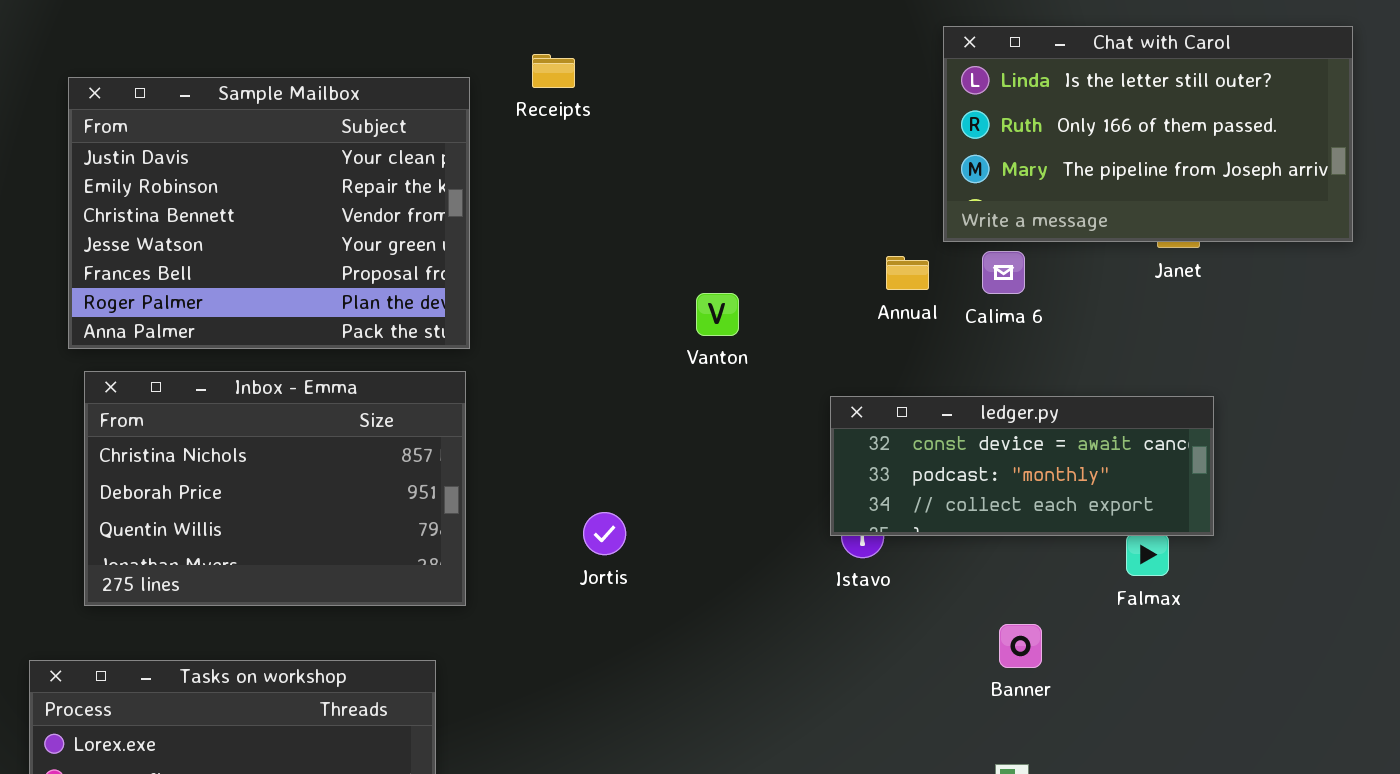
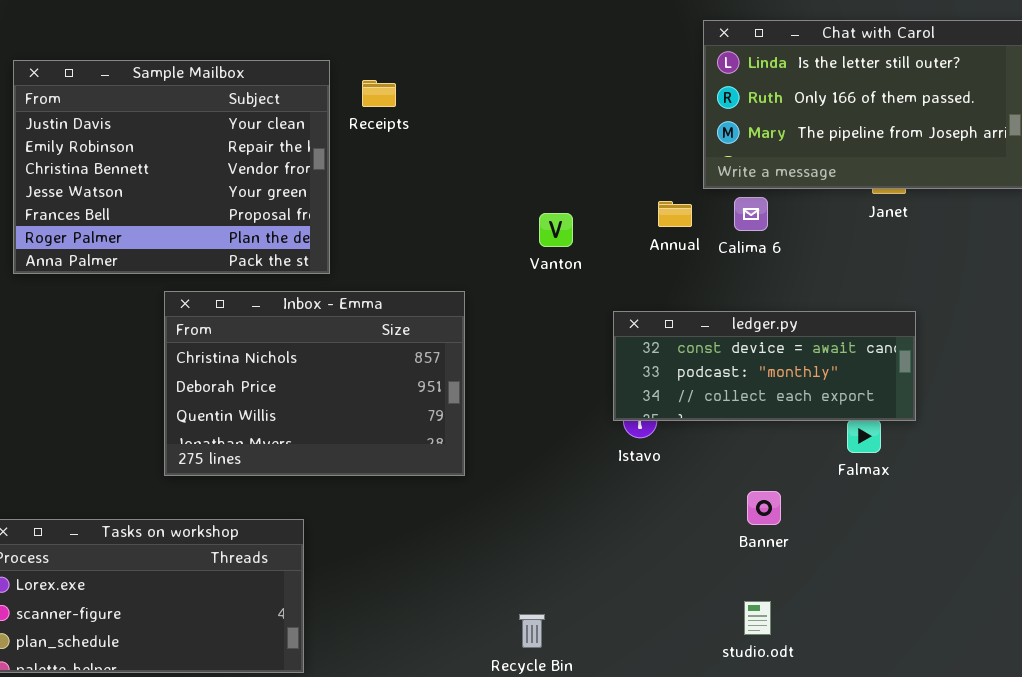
Receipts: [532,54,575,88] -> [362,80,396,107], moved
Vanton: [696,293,739,336] -> [539,213,573,247], moved
Inbox - Emma: [84,371,466,606] -> [164,291,465,476], moved

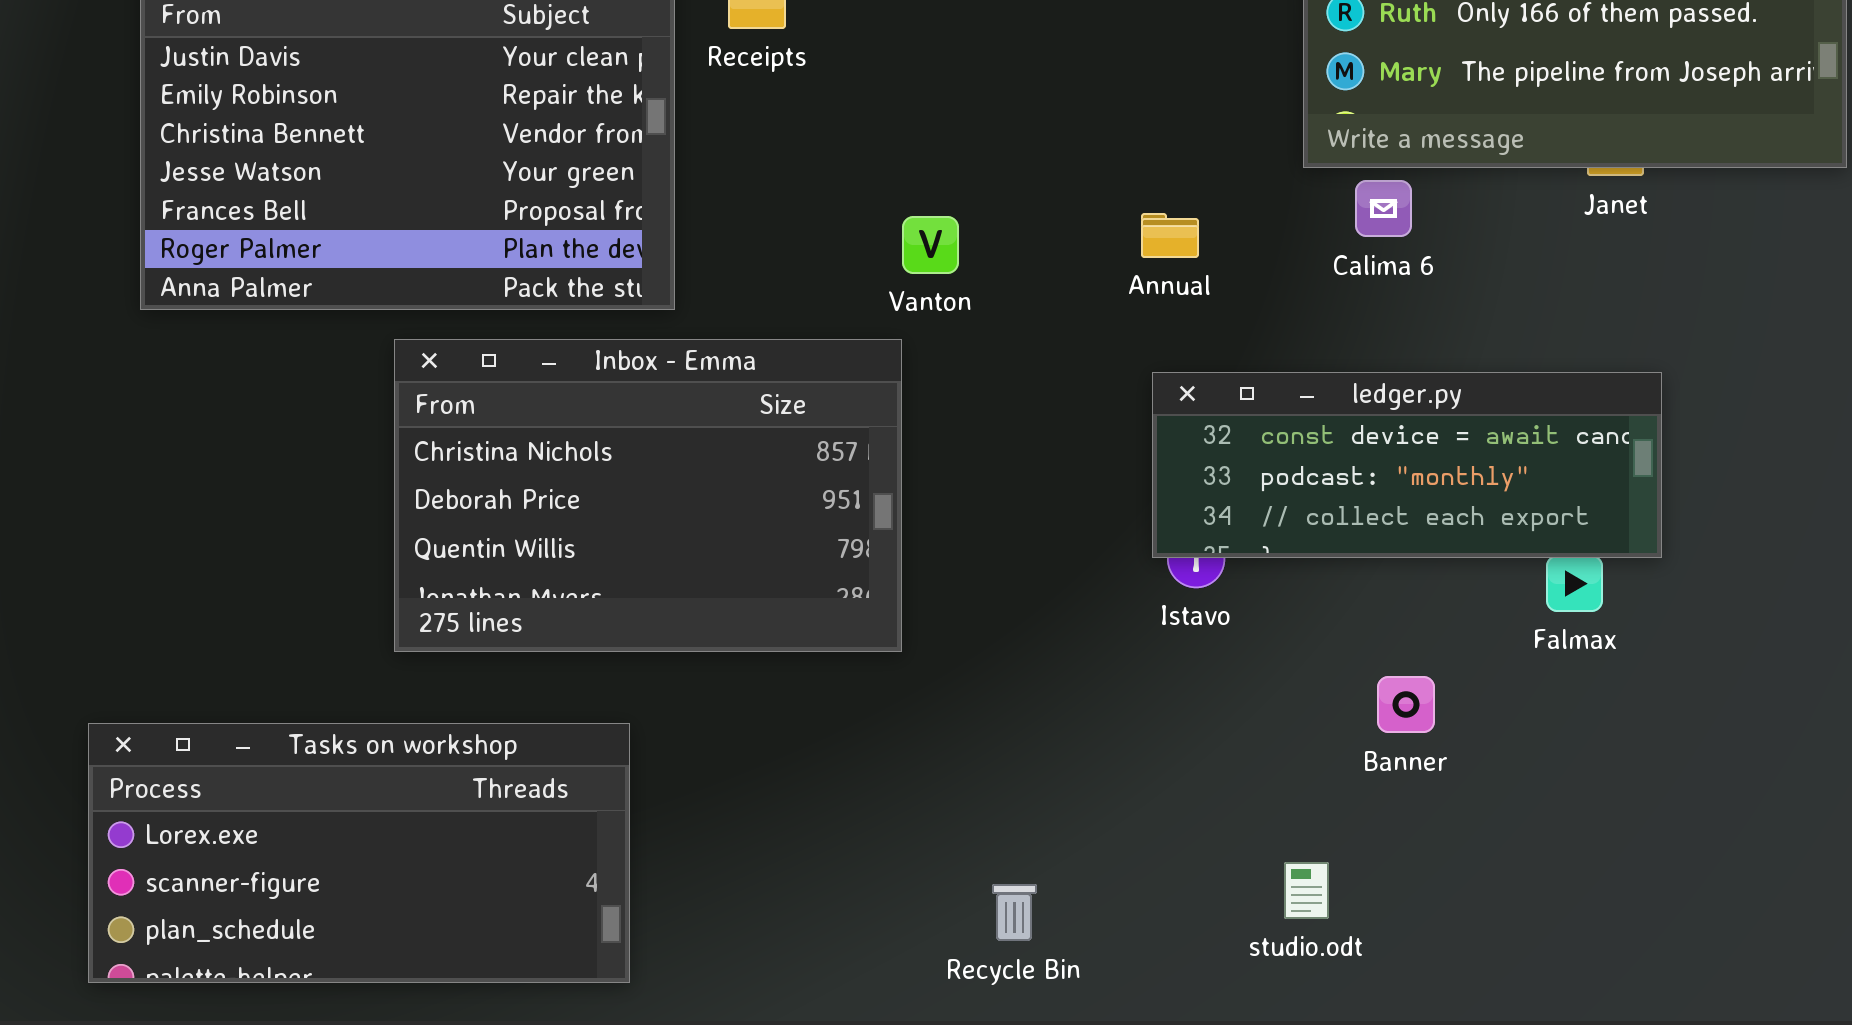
Annual: [658,201,692,227] -> [1141,213,1199,258], moved
Vanton: [539,213,573,247] -> [902,216,959,274], moved
studio.odt: [744,601,771,635] -> [1284,862,1329,919], moved

